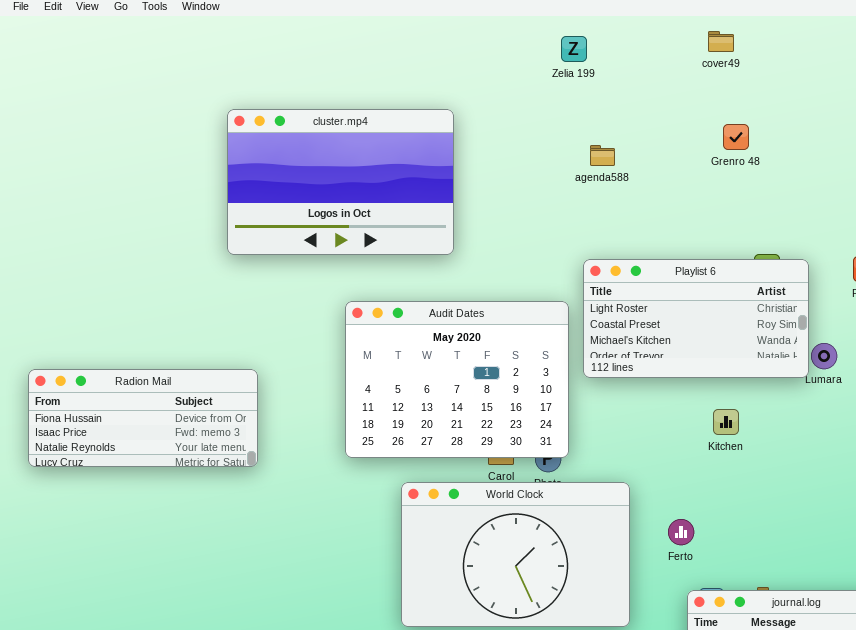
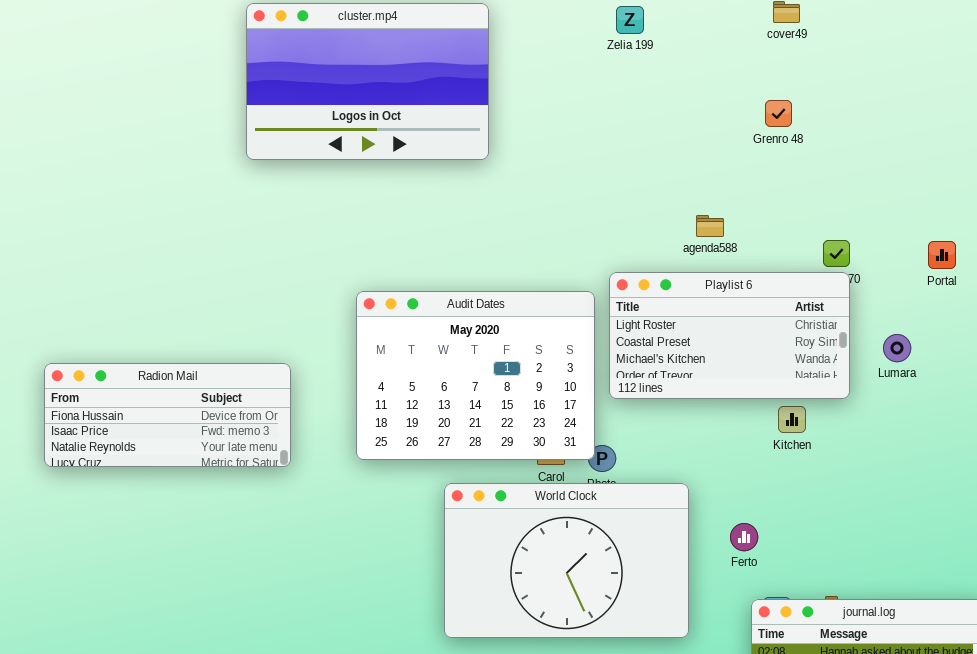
cluster.mp4: [227,109,454,255] -> [246,3,489,160], moved
Grenro 48: [723,124,749,150] -> [765,100,792,127], moved
agenda588: [590,145,615,166] -> [696,215,724,237], moved
Playlist 6: [583,259,809,378] -> [609,272,850,399], moved
Audit Dates: [345,301,569,458] -> [356,291,595,460], moved

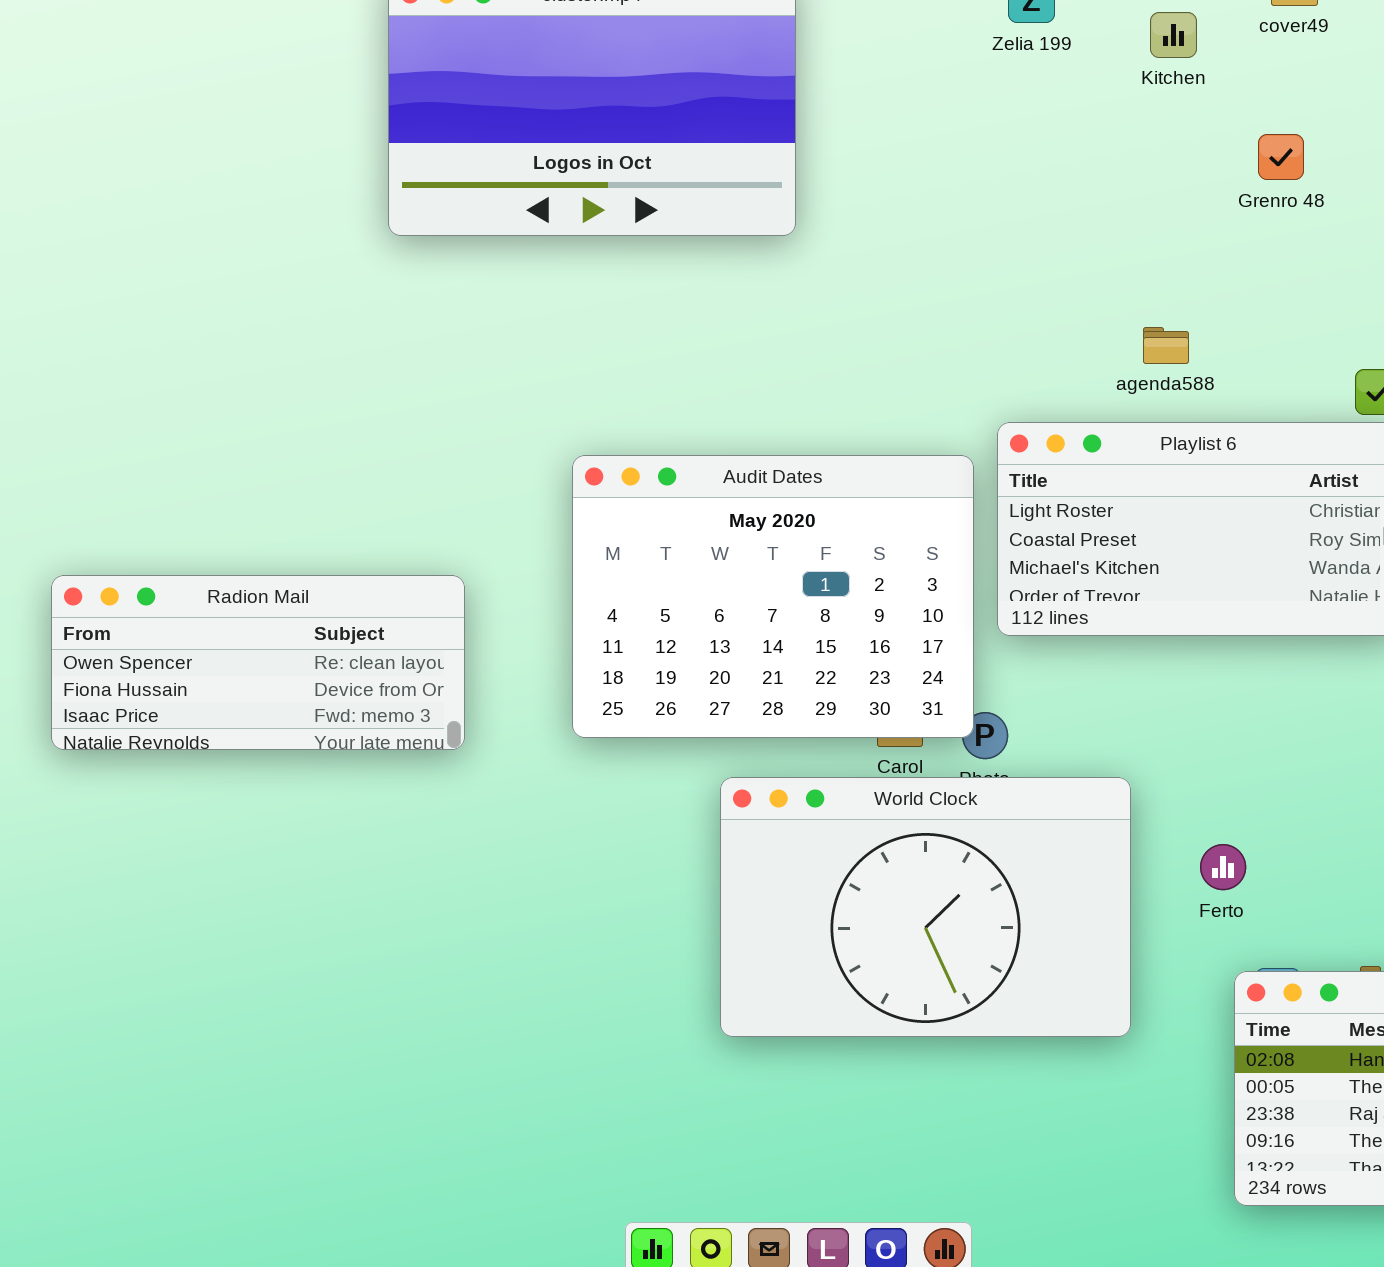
Radion Mail: [44,363,291,467] -> [51,575,465,750], scrolled up 1 row
Kitchen: [778,406,806,433] -> [1150,12,1197,58], moved

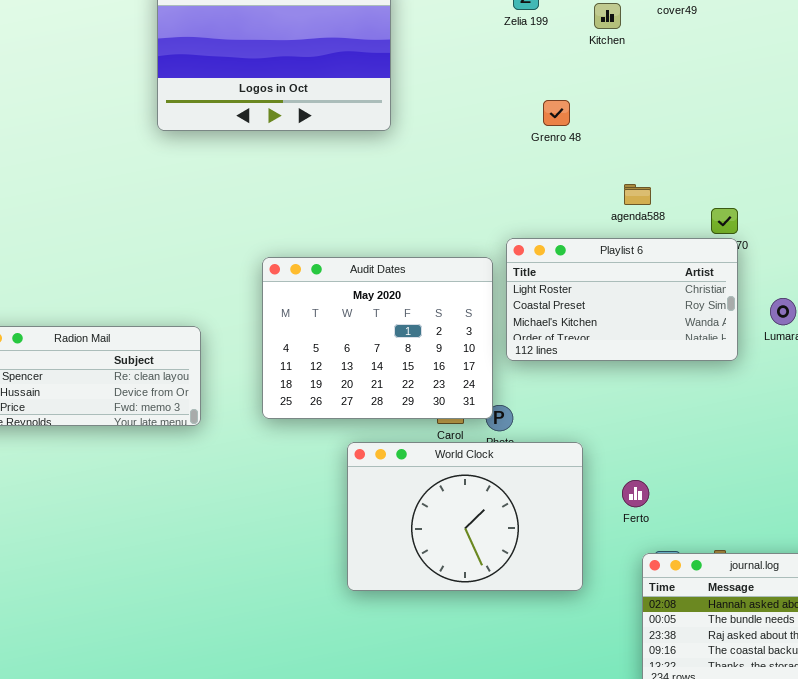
Grenro 48: [1258,134,1304,180] -> [543,100,570,126], moved
agenda588: [1143,327,1189,364] -> [624,184,651,205], moved

